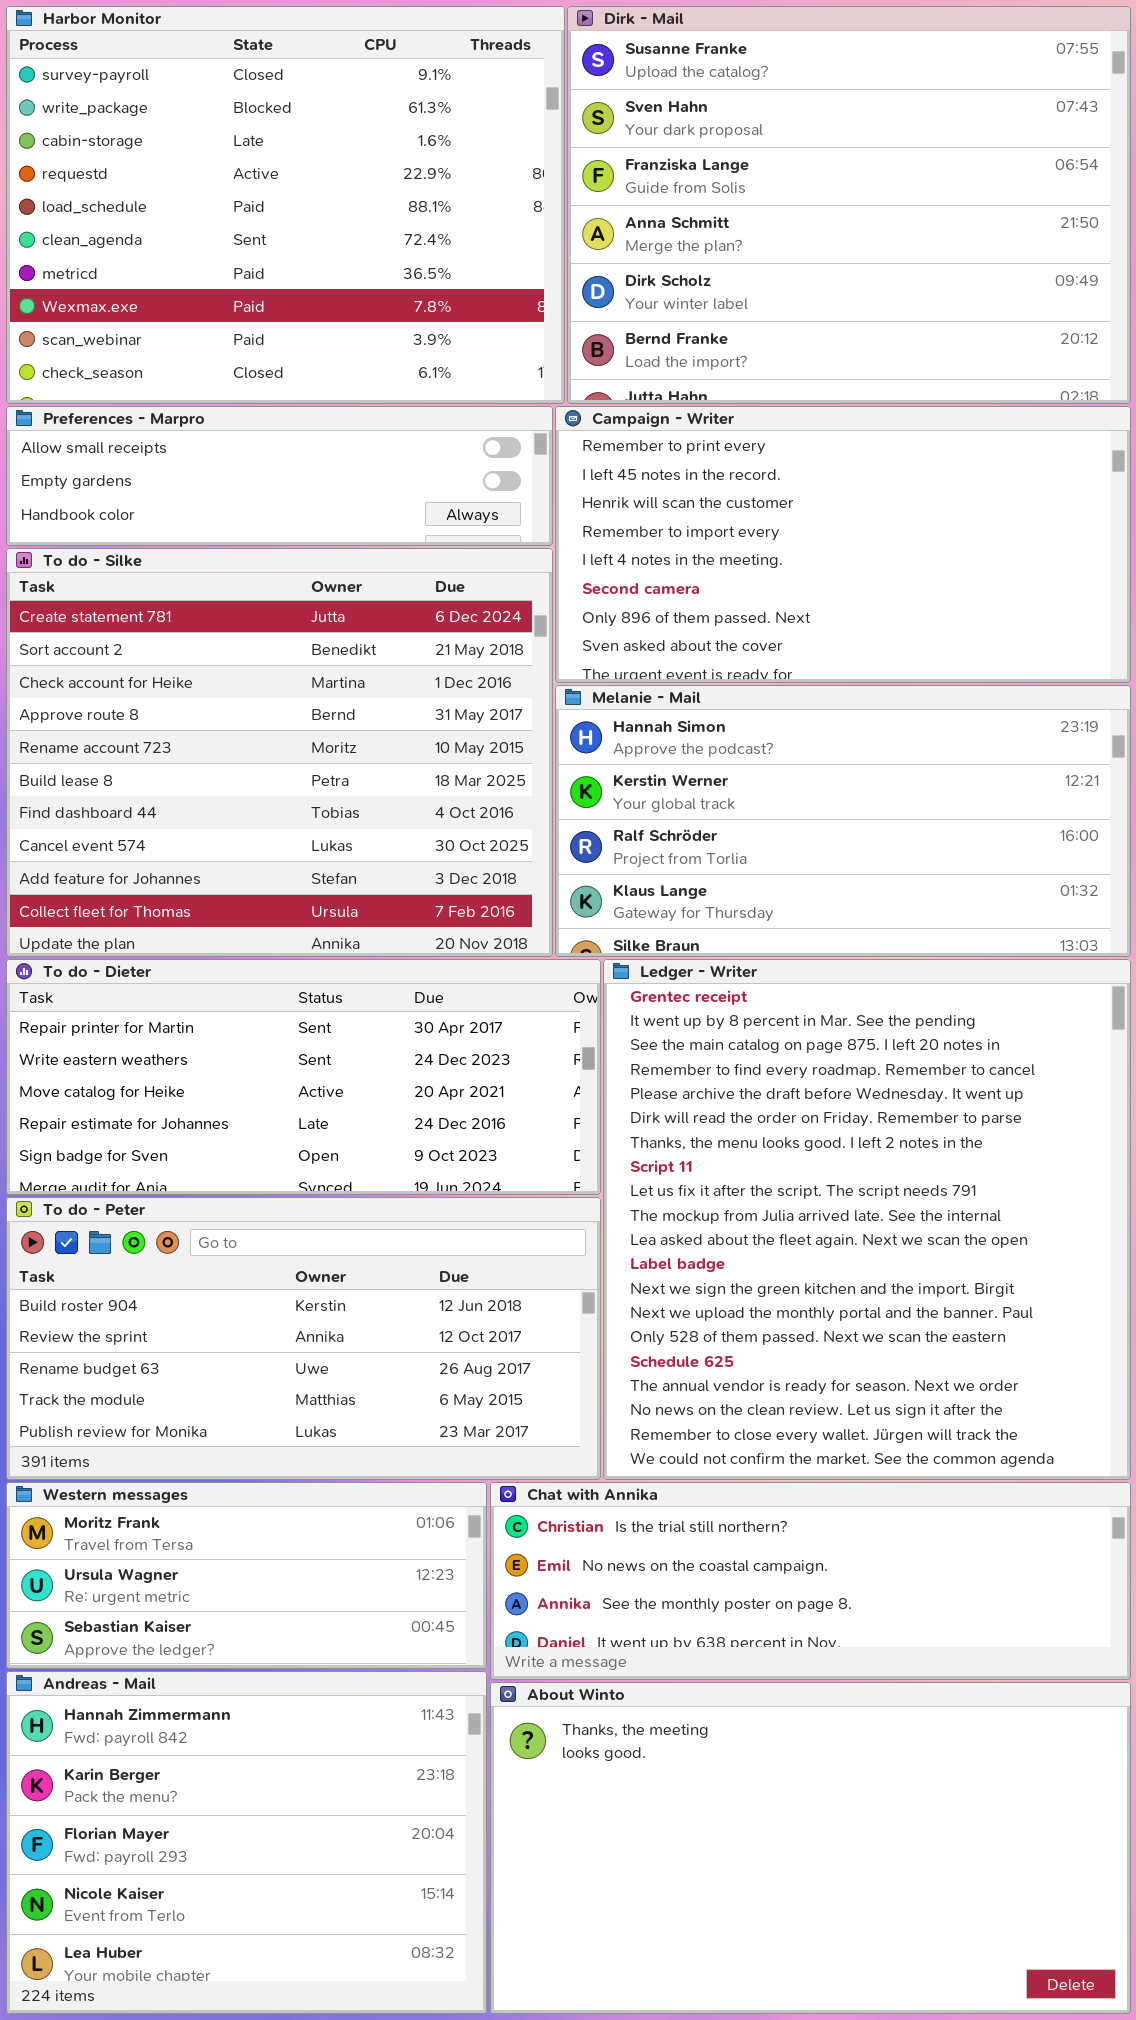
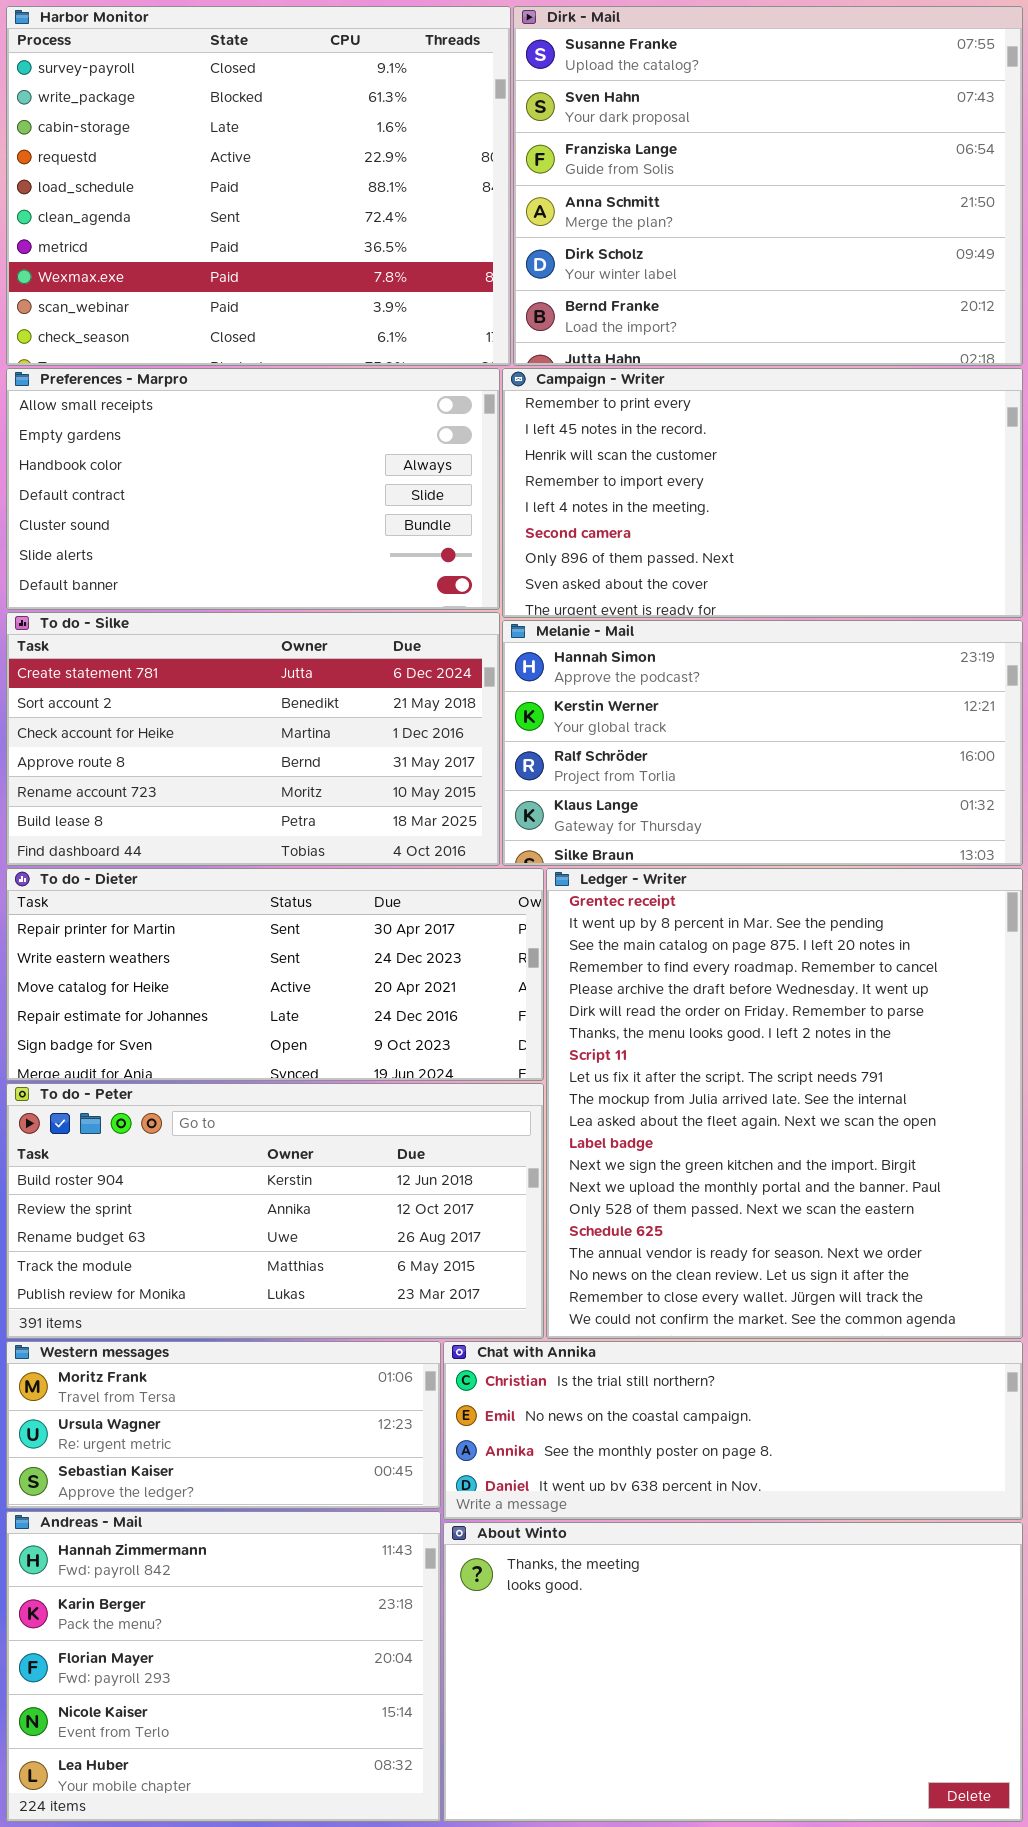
Preferences - Marpro: [6,406,553,546] -> [6,368,500,610], resized
To do - Silke: [6,548,553,957] -> [6,612,500,866], resized

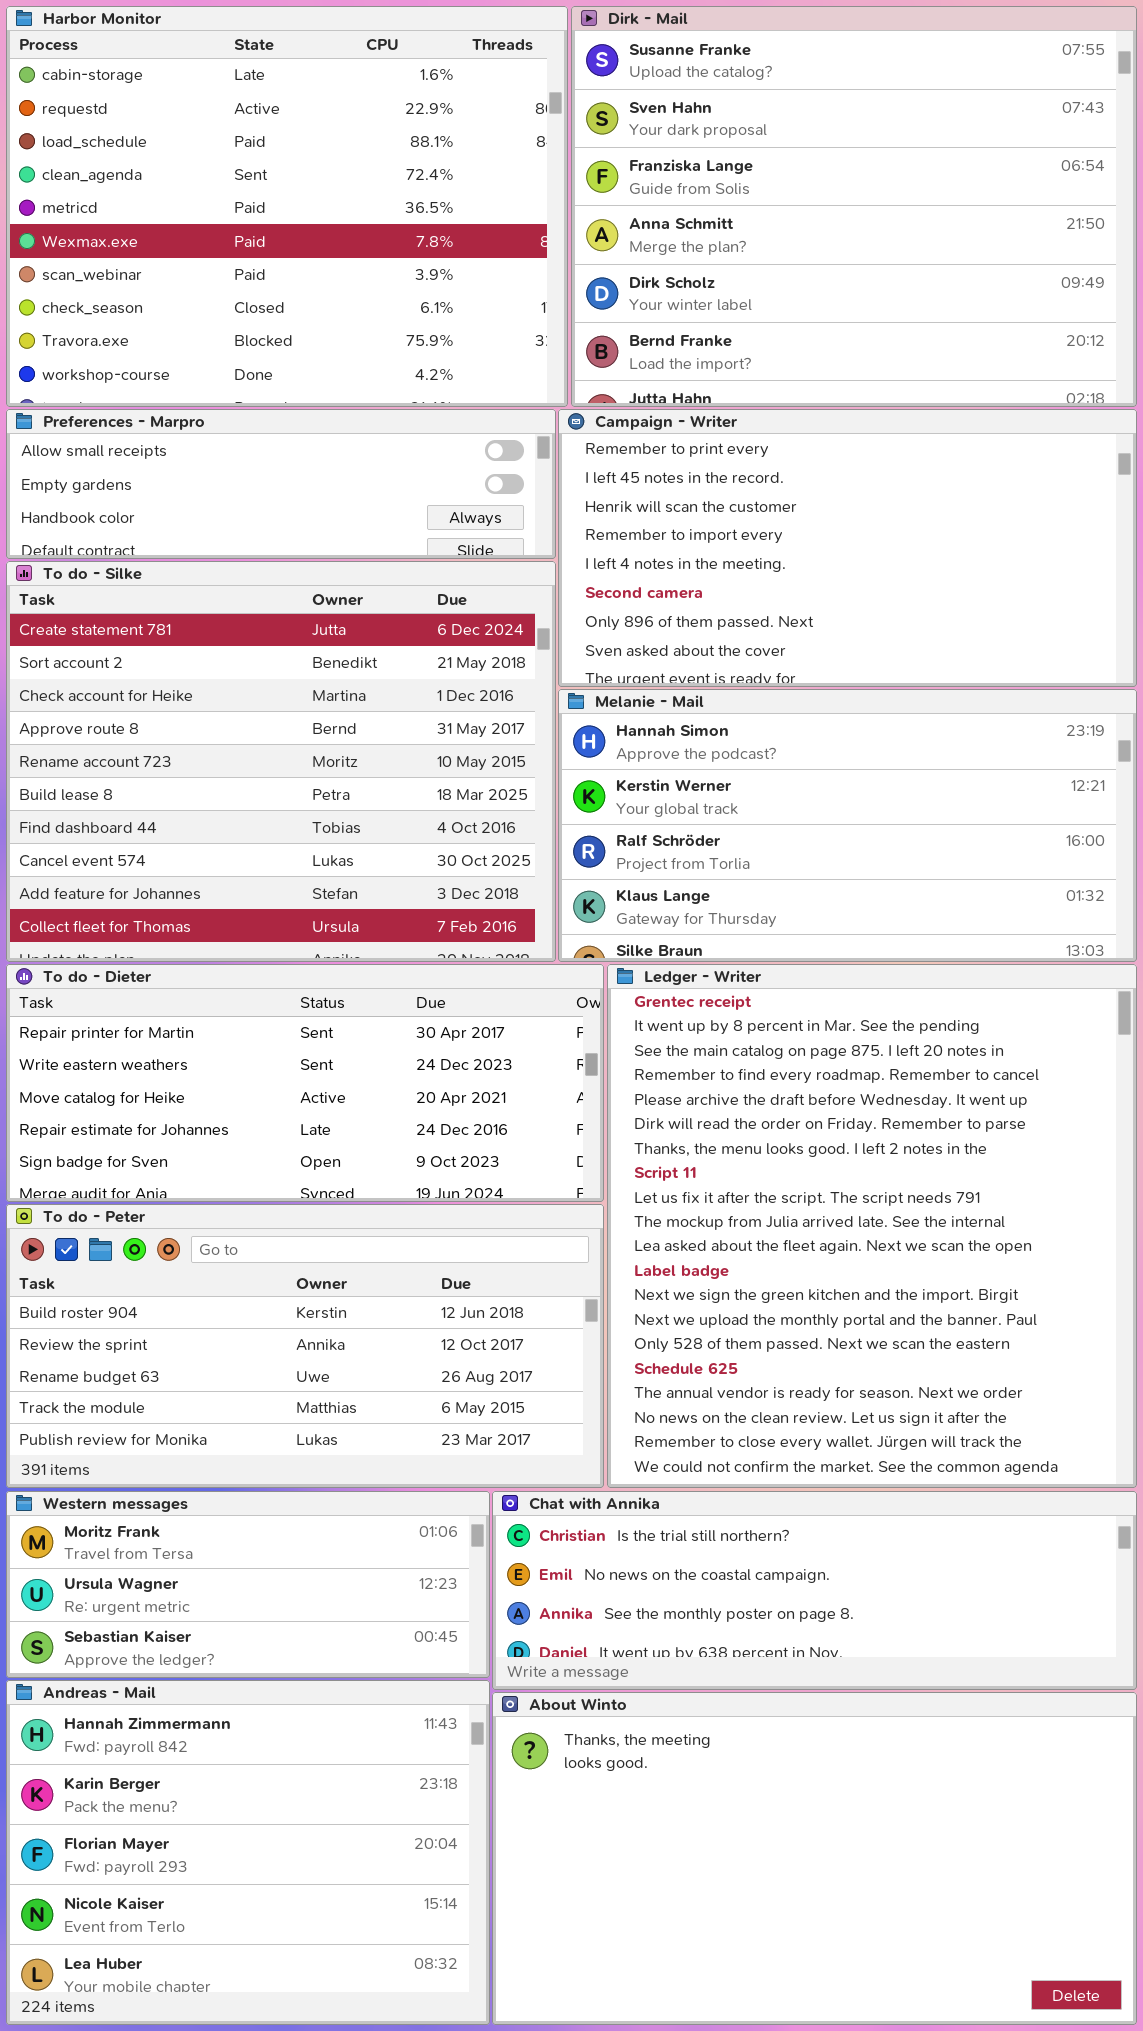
Harbor Monitor: [6,6,511,366] -> [6,6,568,407], scrolled down 2 rows
Preferences - Marpro: [6,368,500,610] -> [6,409,556,559], resized
To do - Silke: [6,612,500,866] -> [6,561,556,962], resized

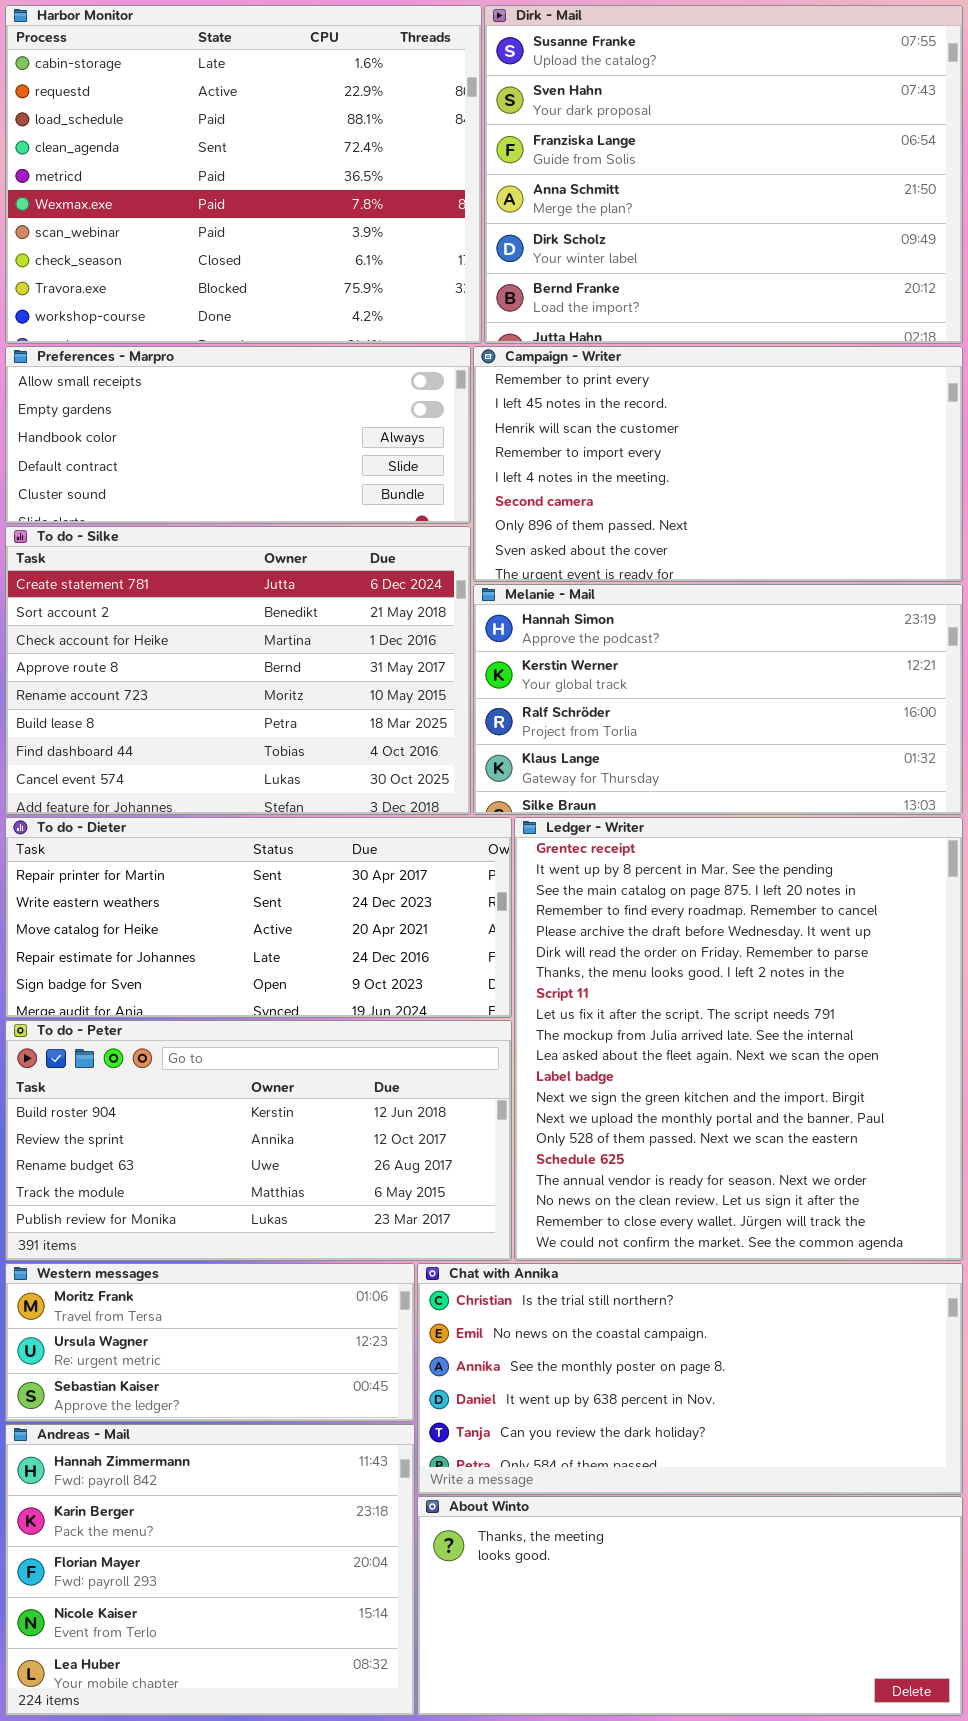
Preferences - Marpro: [6,409,556,559] -> [5,346,471,524], resized
To do - Silke: [6,561,556,962] -> [5,526,471,815], resized
Chat with Annika: [492,1491,1137,1690] -> [417,1263,963,1495], resized
About Winto: [492,1692,1137,2025] -> [417,1496,963,1716], resized

